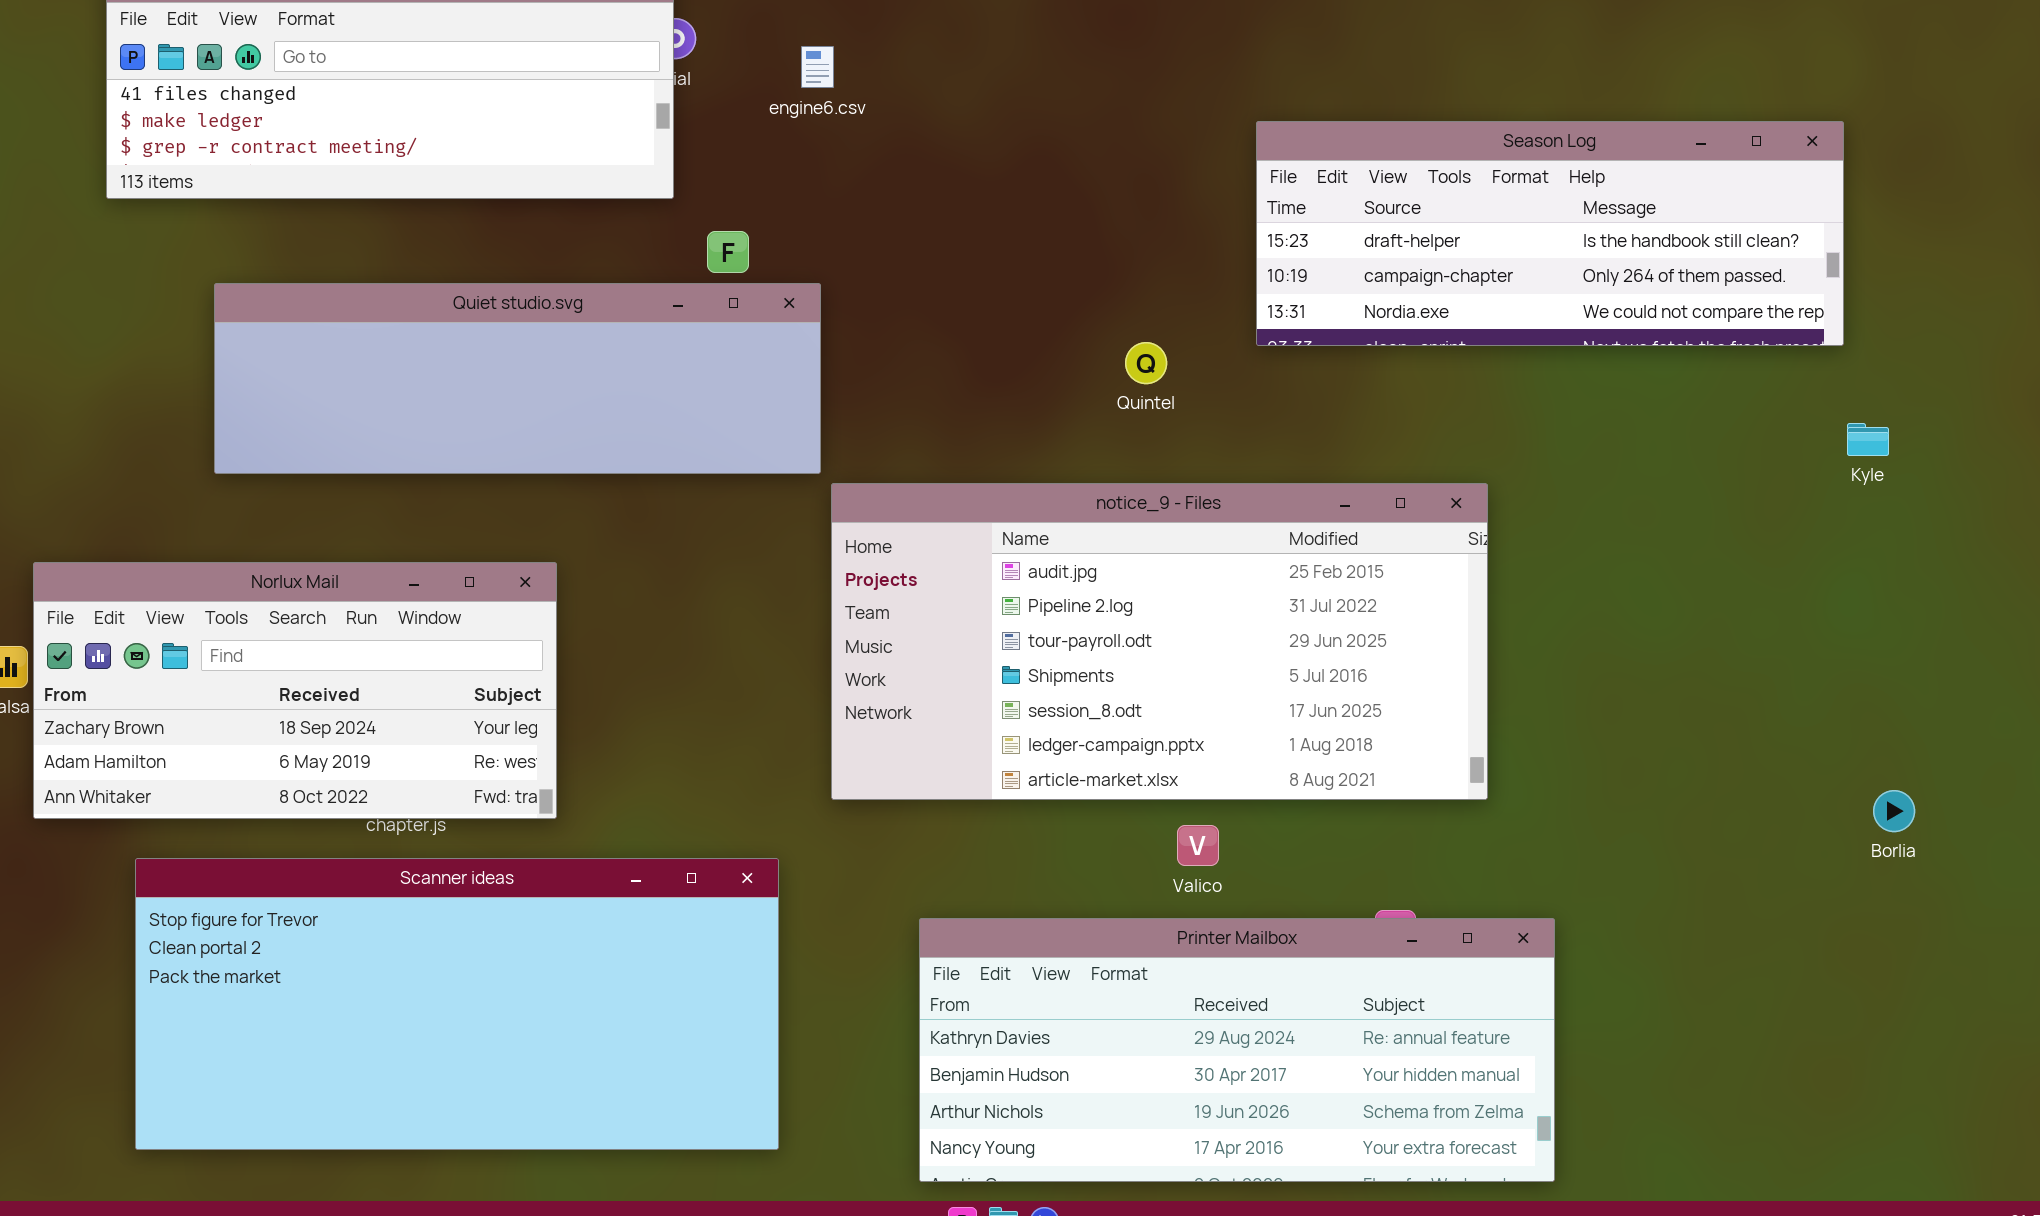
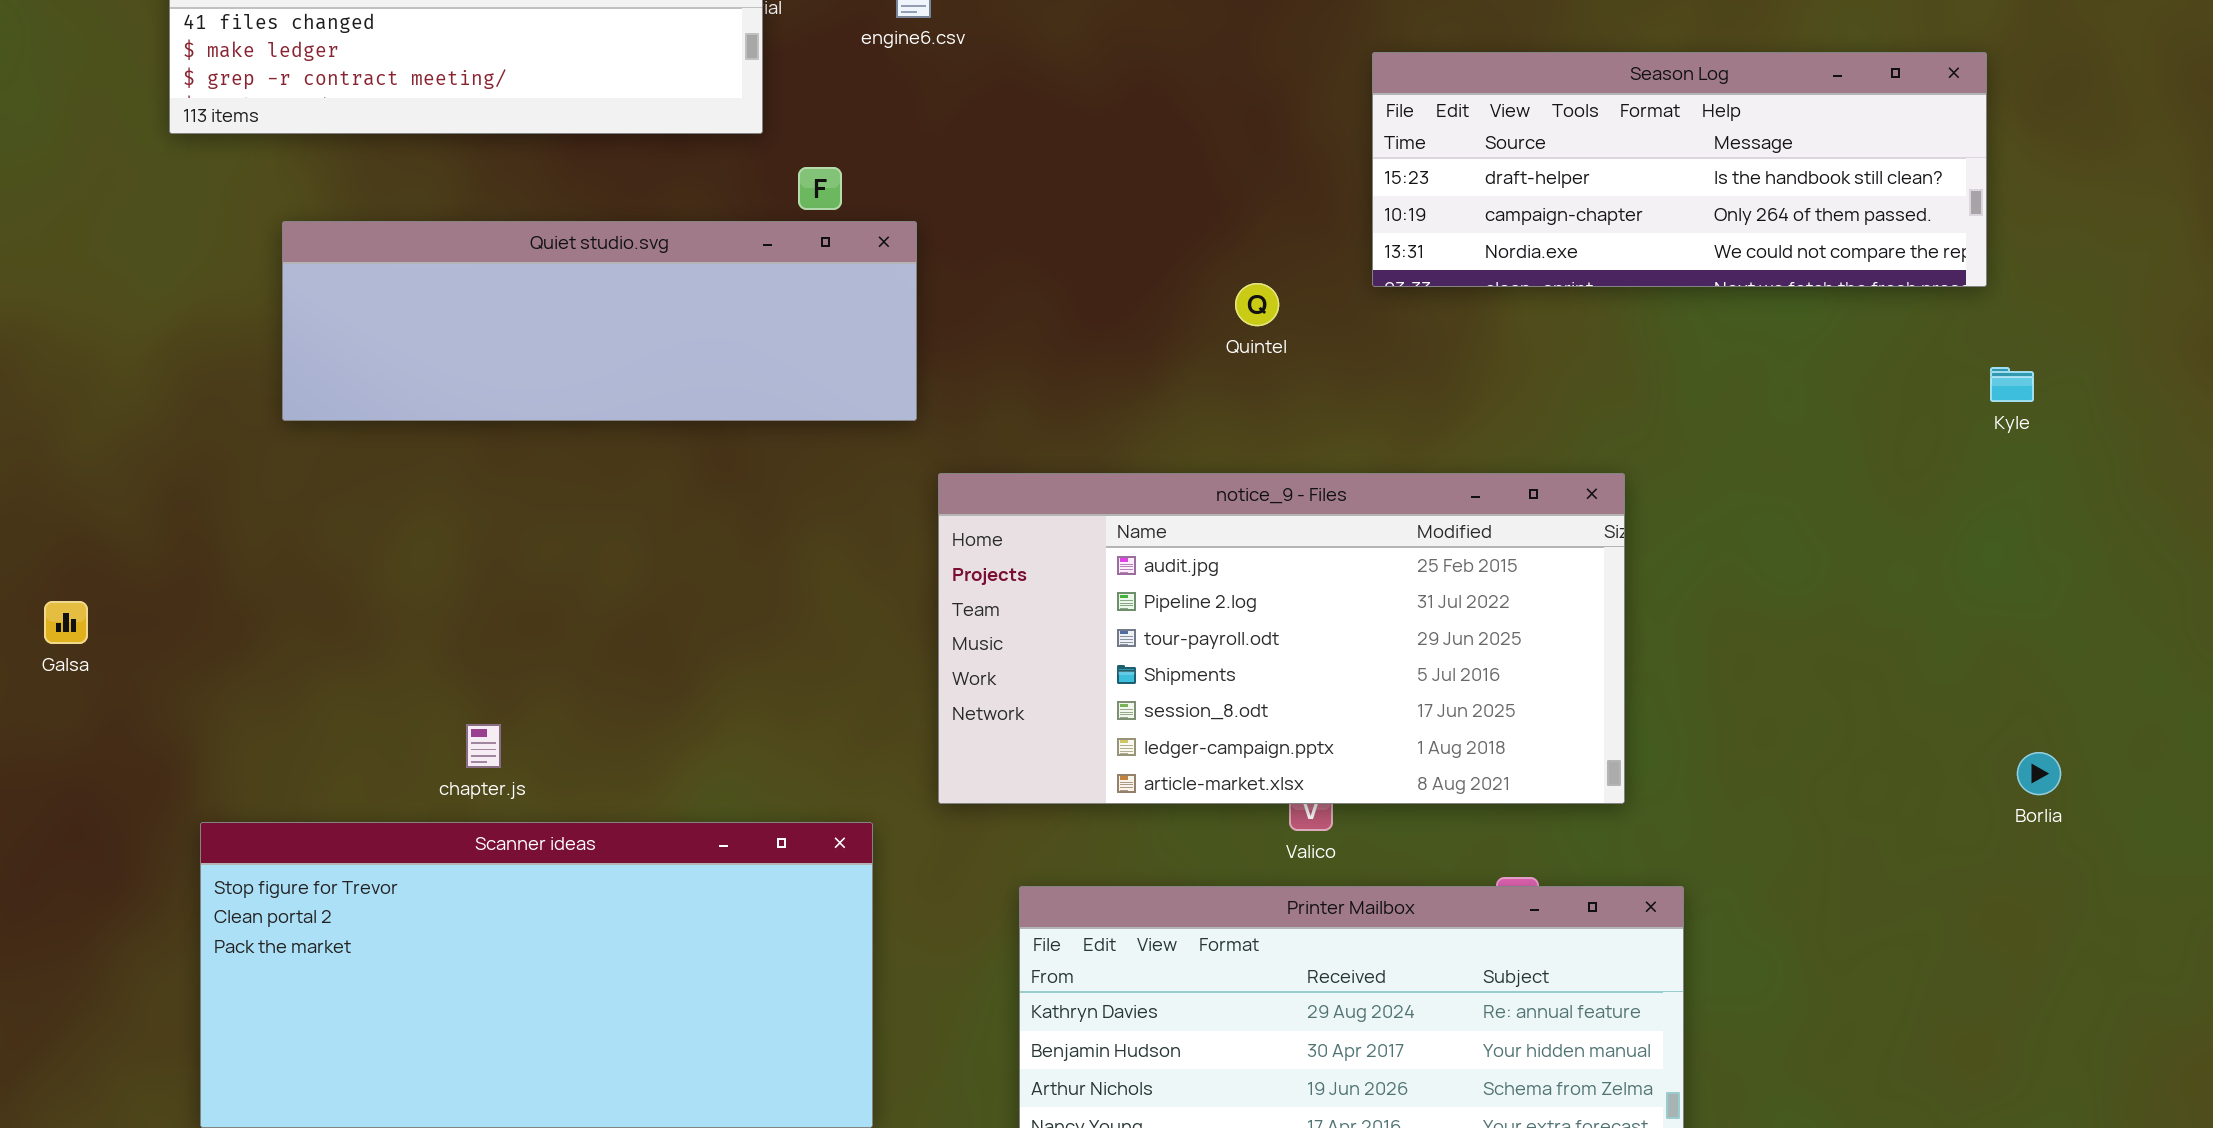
notice_9 - Files: [831,483,1488,800] -> [938,473,1625,804], moved
Norlux Mail: [33,562,557,819] -> none, closed

